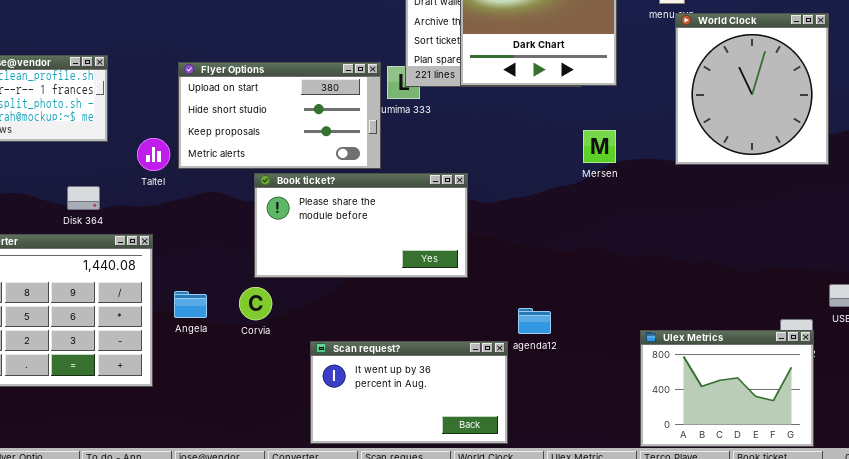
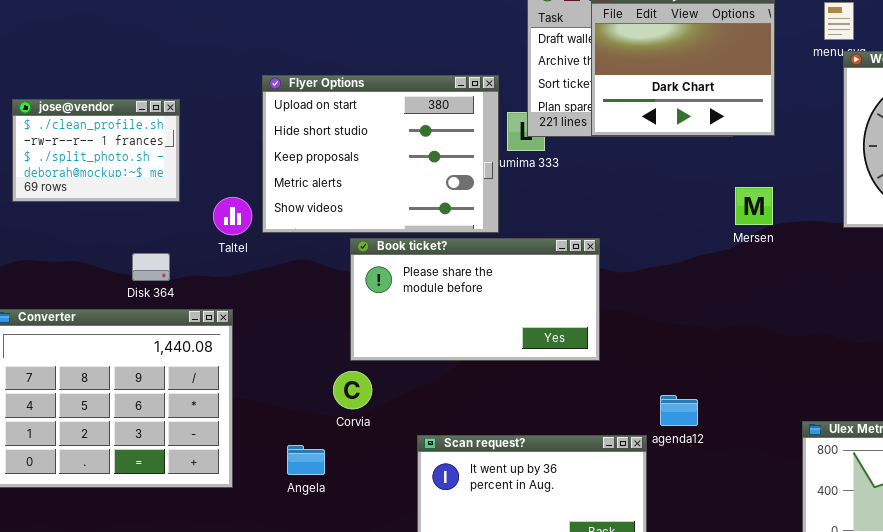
Flyer Options: [178,62,381,169] -> [262,75,499,233], resized
Angela: [174,291,207,318] -> [287,445,325,475], moved

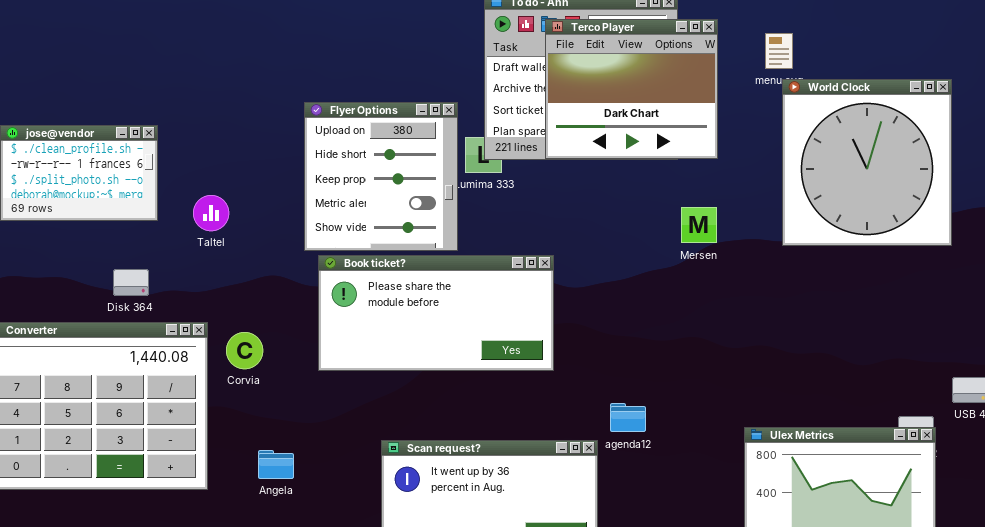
Flyer Options: [262,75,499,233] -> [304,102,458,251], resized
Taltel: [213,197,252,235] -> [193,195,229,231], moved
Corvia: [333,371,372,409] -> [226,332,263,369], moved

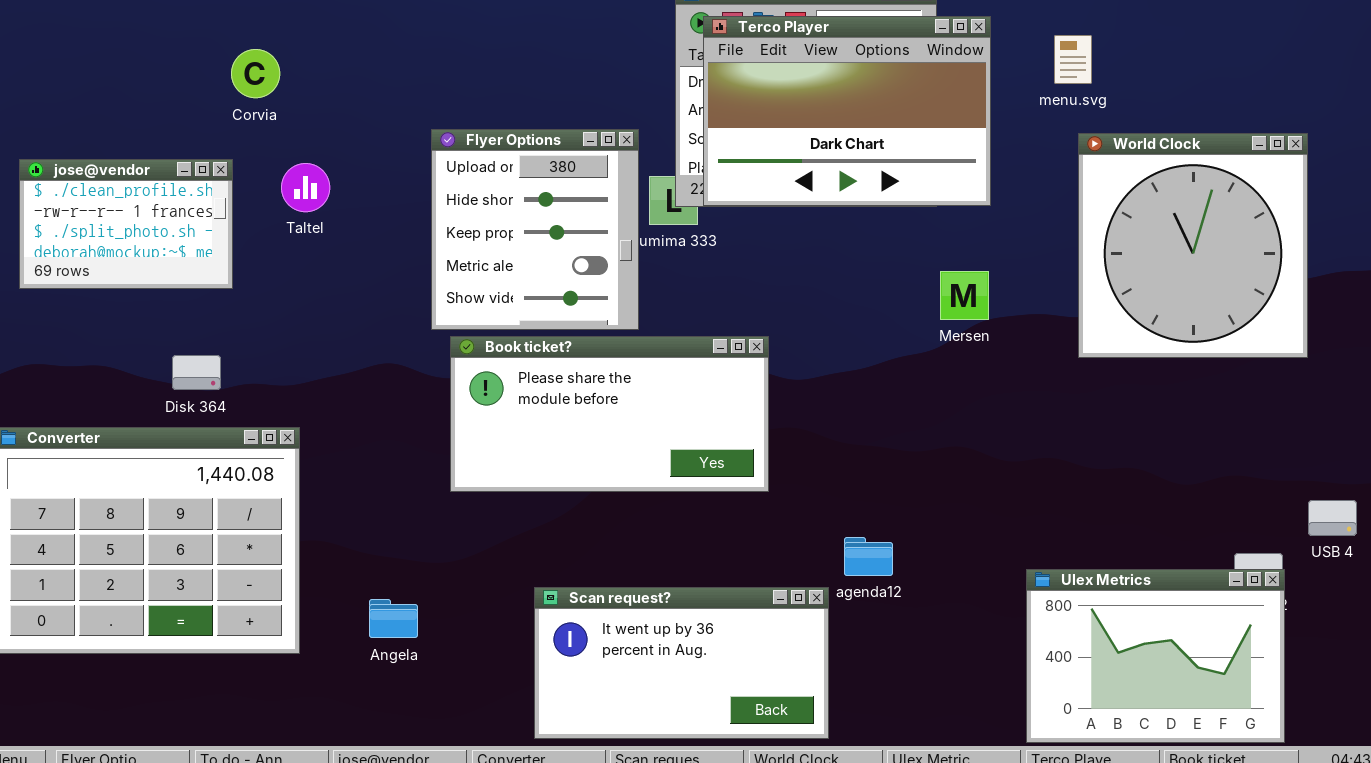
Terco Player: [545,19,718,159] -> [703,16,991,206], resized
World Clock: [782,79,952,246] -> [1078,133,1308,358], moved
Taltel: [193,195,229,231] -> [281,163,330,212], moved
Corvia: [226,332,263,369] -> [231,49,280,98], moved

